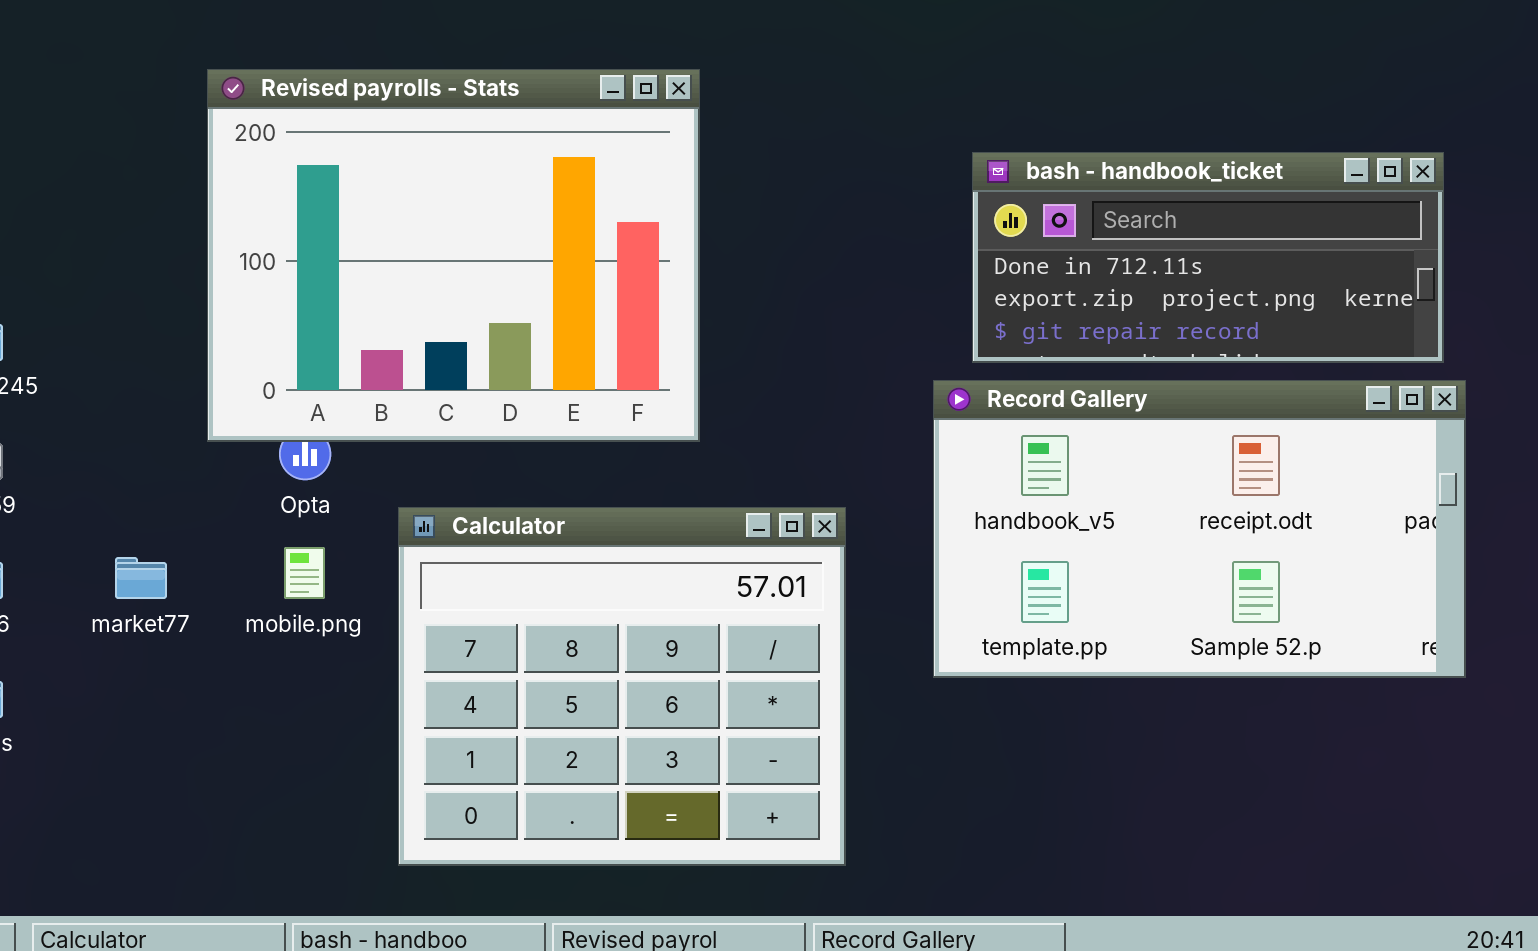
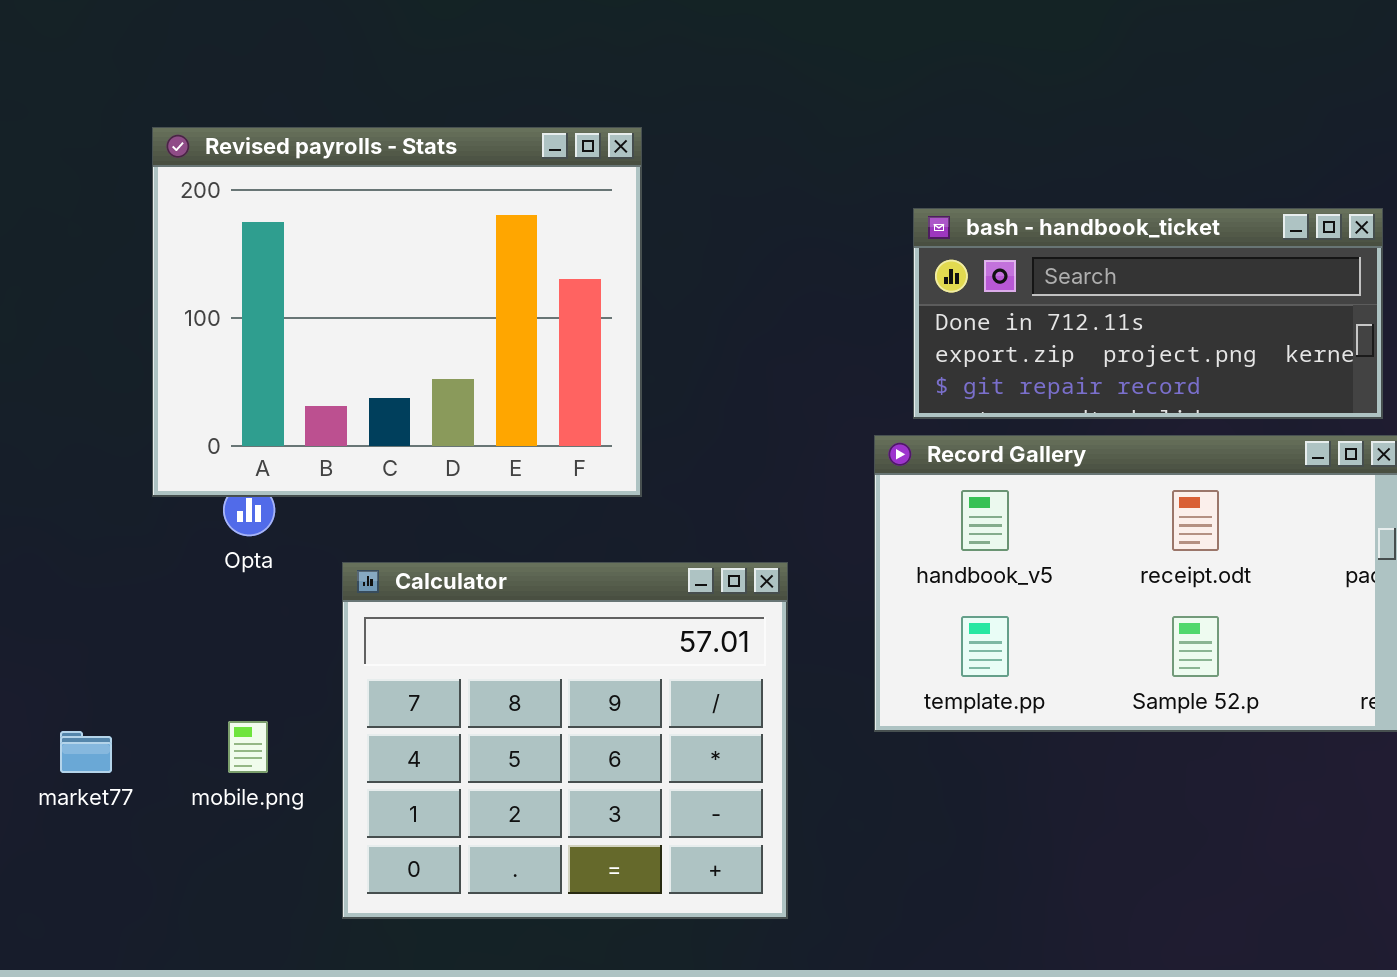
mobile.png: [284,547,325,599] -> [228,721,268,773], moved
market77: [115,557,167,599] -> [60,731,112,773], moved

